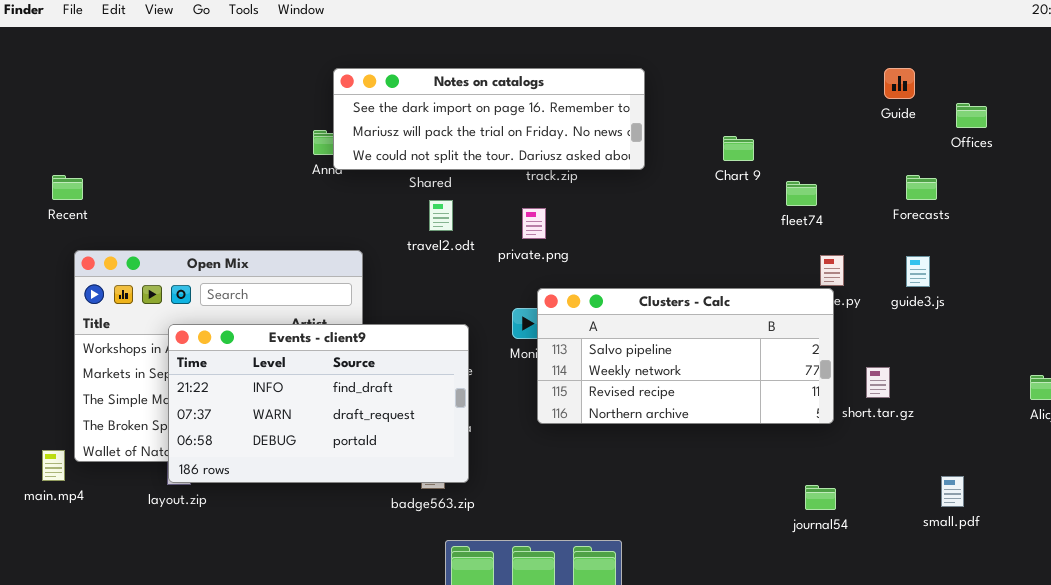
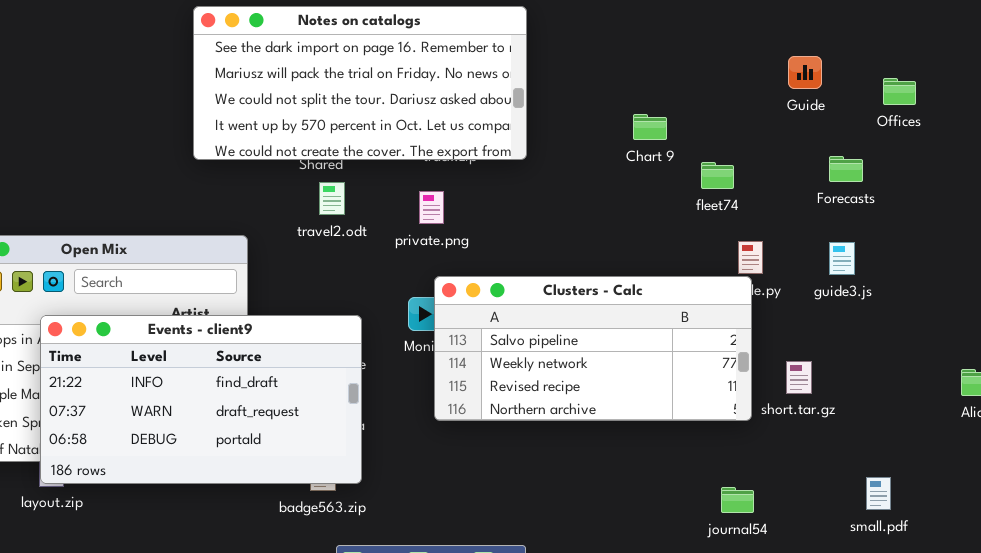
Notes on catalogs: [333,68,645,170] -> [193,6,527,160], moved, resized
Guide: [884,68,915,99] -> [788,56,822,89], moved

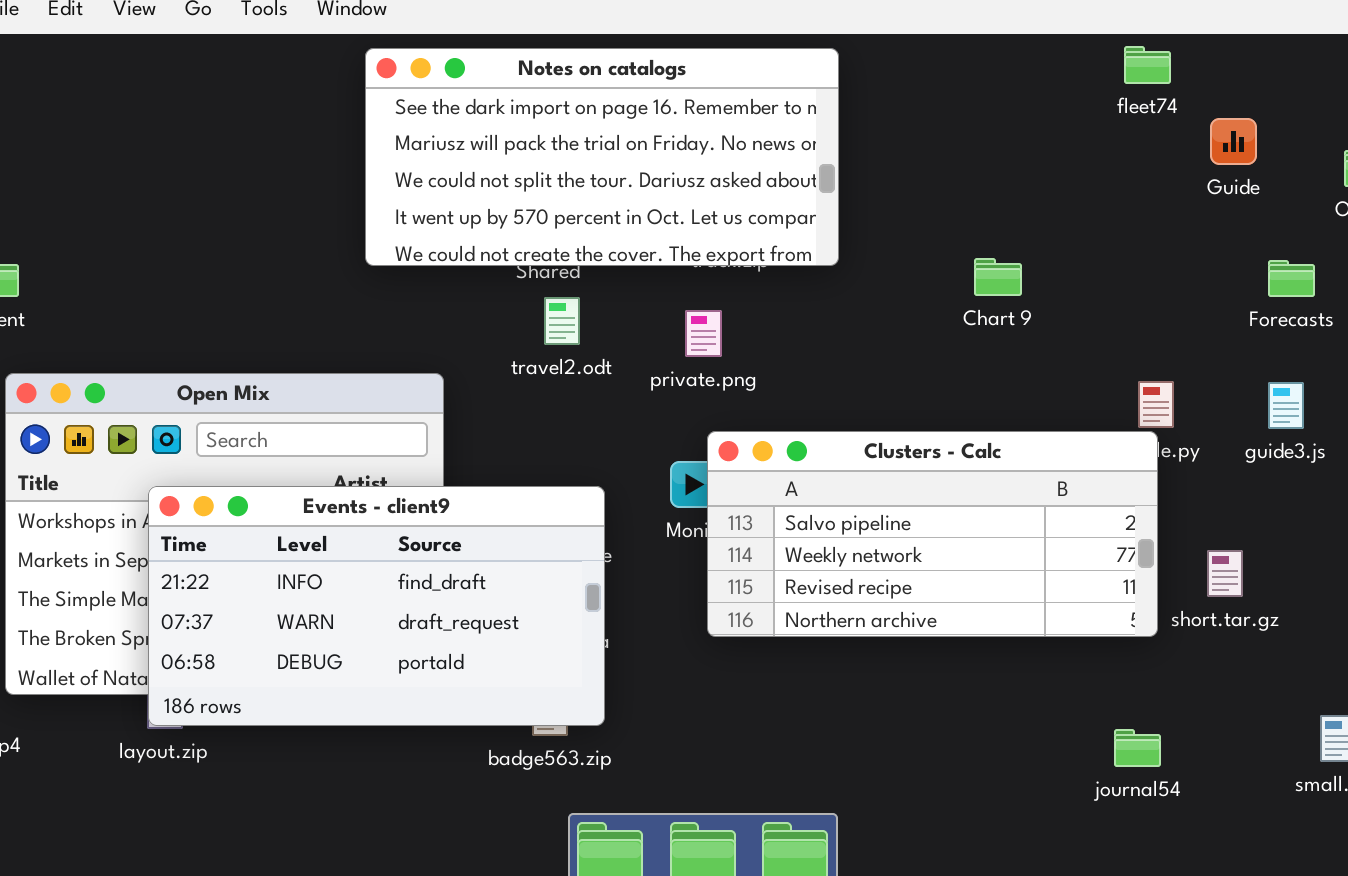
Chart 9: [633,114,667,140] -> [974,258,1022,296], moved
fleet74: [701,162,734,189] -> [1124,46,1171,84], moved

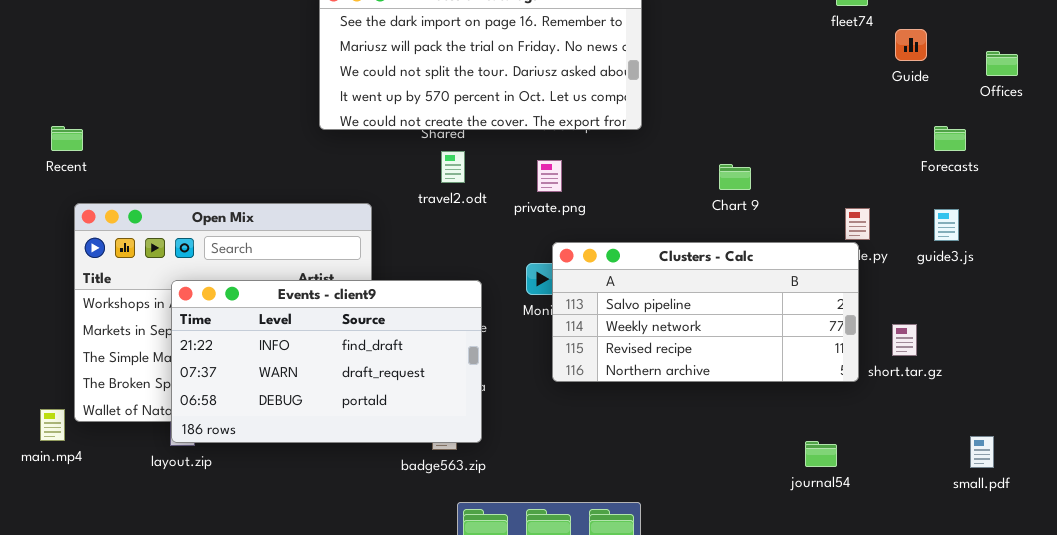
Chart 9: [974,258,1022,296] -> [719,164,751,190], moved
journal54: [1114,729,1161,767] -> [805,441,837,467], moved

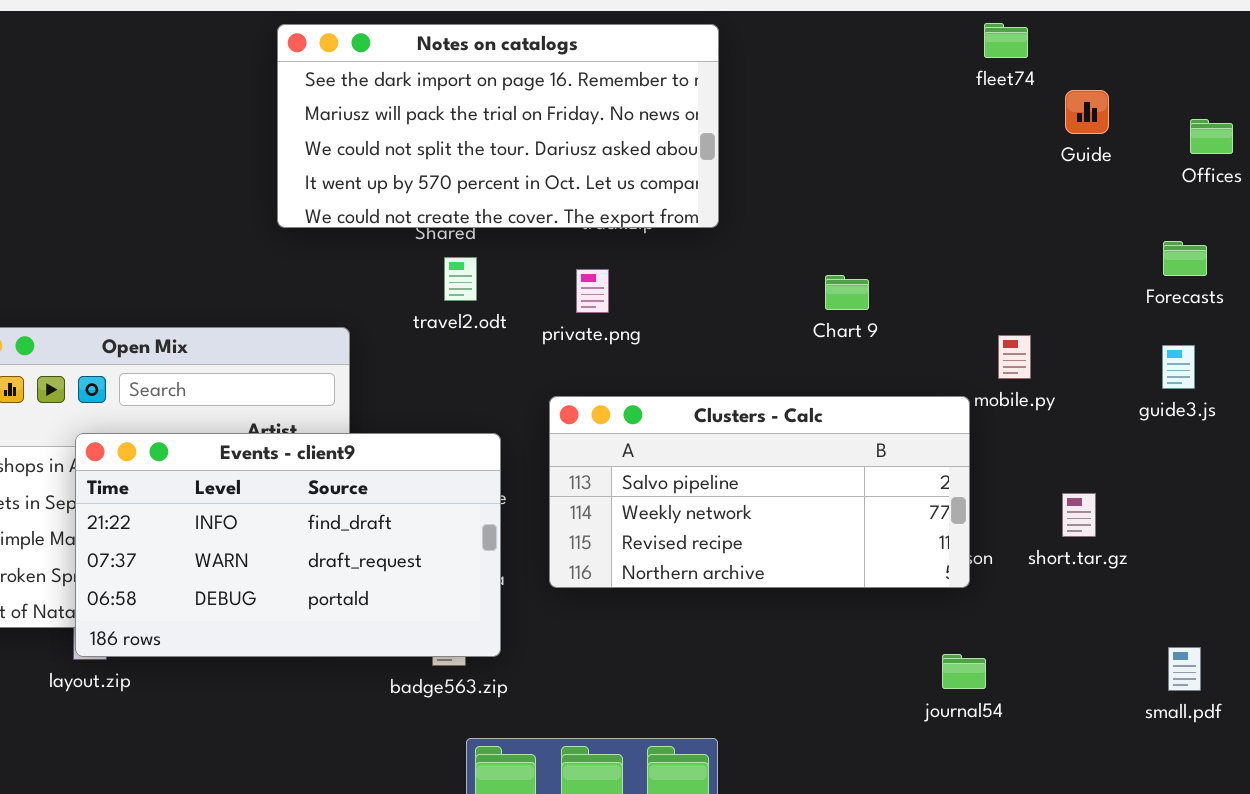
Forecasts: [934,126,966,151] -> [1163,241,1207,276], moved
guide3.js: [934,209,959,241] -> [1162,345,1195,389], moved
Clusters - Calc: [552,242,859,382] -> [549,396,970,588], moved

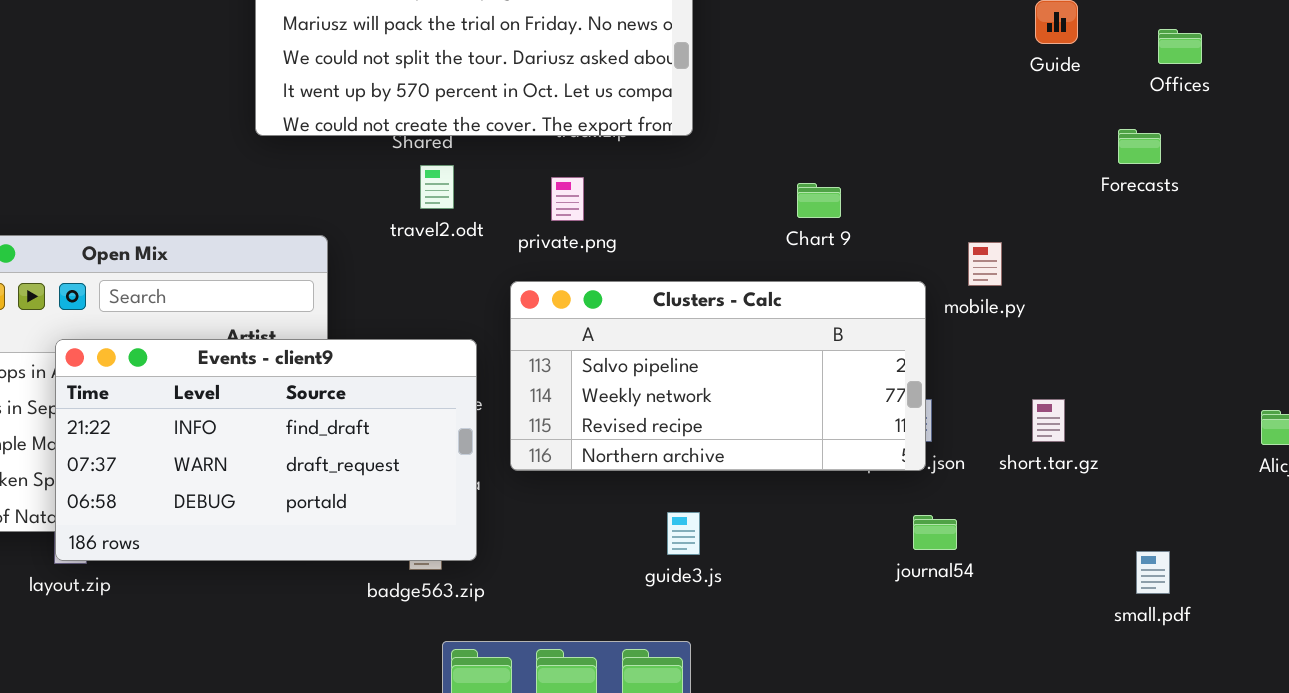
Forecasts: [1163,241,1207,276] -> [1118,129,1161,164], moved
guide3.js: [1162,345,1195,389] -> [667,512,700,555], moved
Clusters - Calc: [549,396,970,588] -> [510,281,926,471], moved
journal54: [942,654,986,689] -> [913,515,957,550], moved

